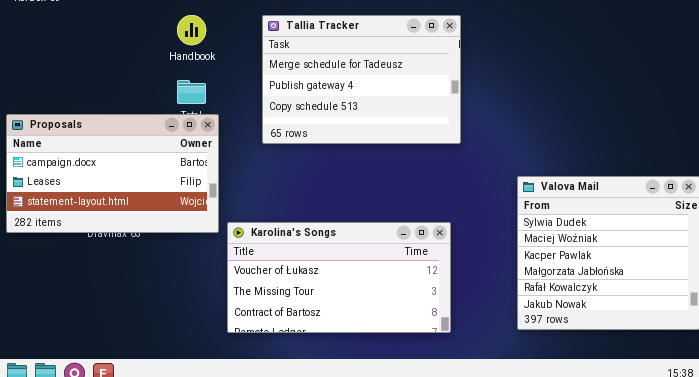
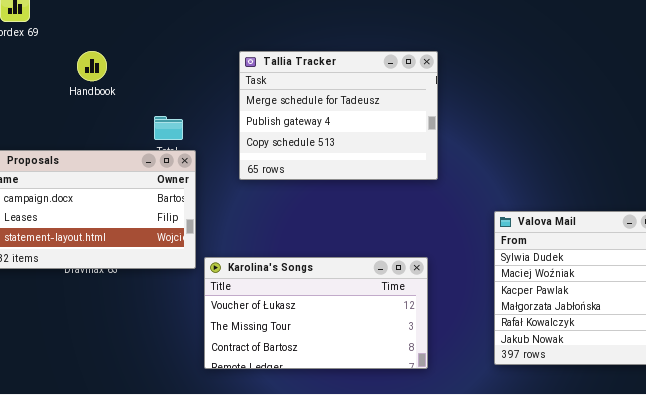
Handbook: [177,15,206,45] -> [77,51,107,81], moved

